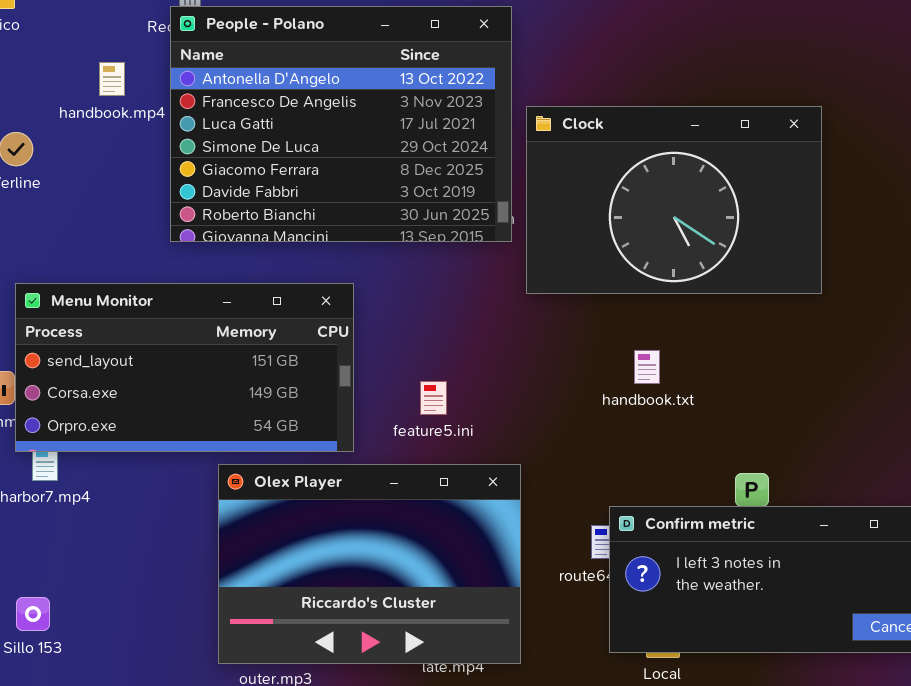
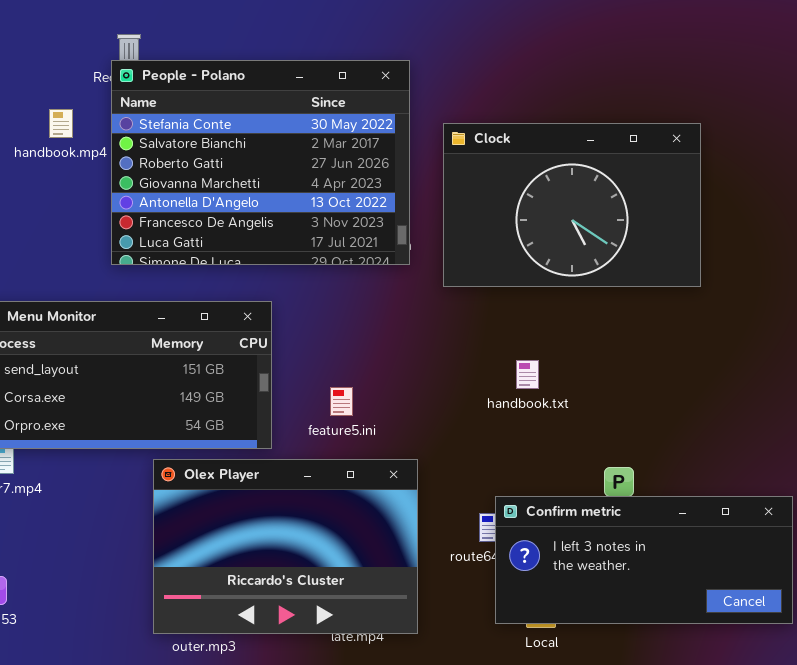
People - Polano: [170,6,512,242] -> [111,60,410,265], scrolled up 4 rows
Clock: [526,106,822,294] -> [443,123,701,287], moved

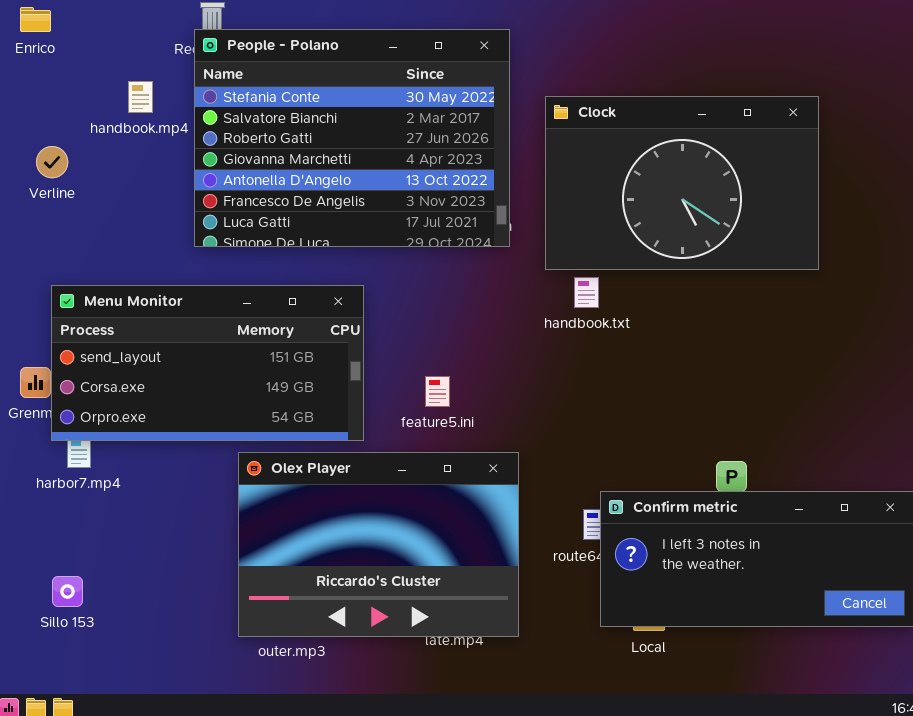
handbook.txt: [516,360,539,389] -> [574,277,599,308], moved

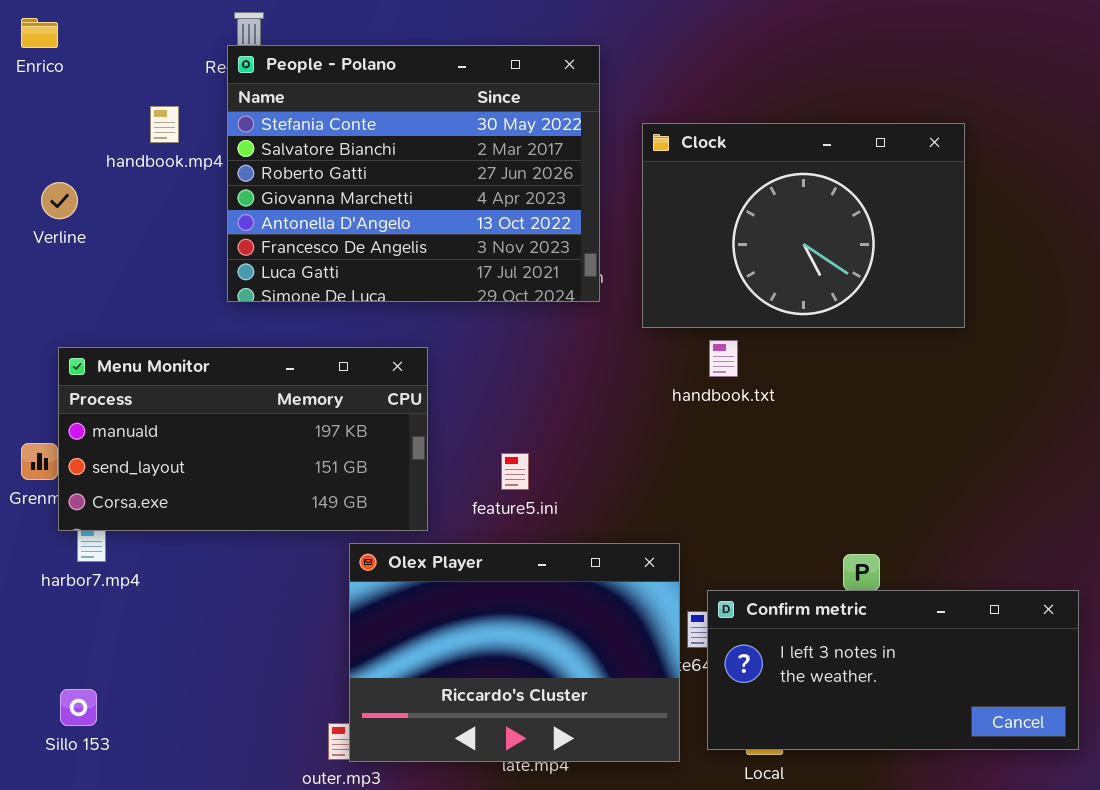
handbook.txt: [574,277,599,308] -> [709,340,738,377], moved
Menu Monitor: [51,285,364,441] -> [58,347,428,531], scrolled up 1 row
Olex Player: [238,452,519,637] -> [349,543,680,762], moved

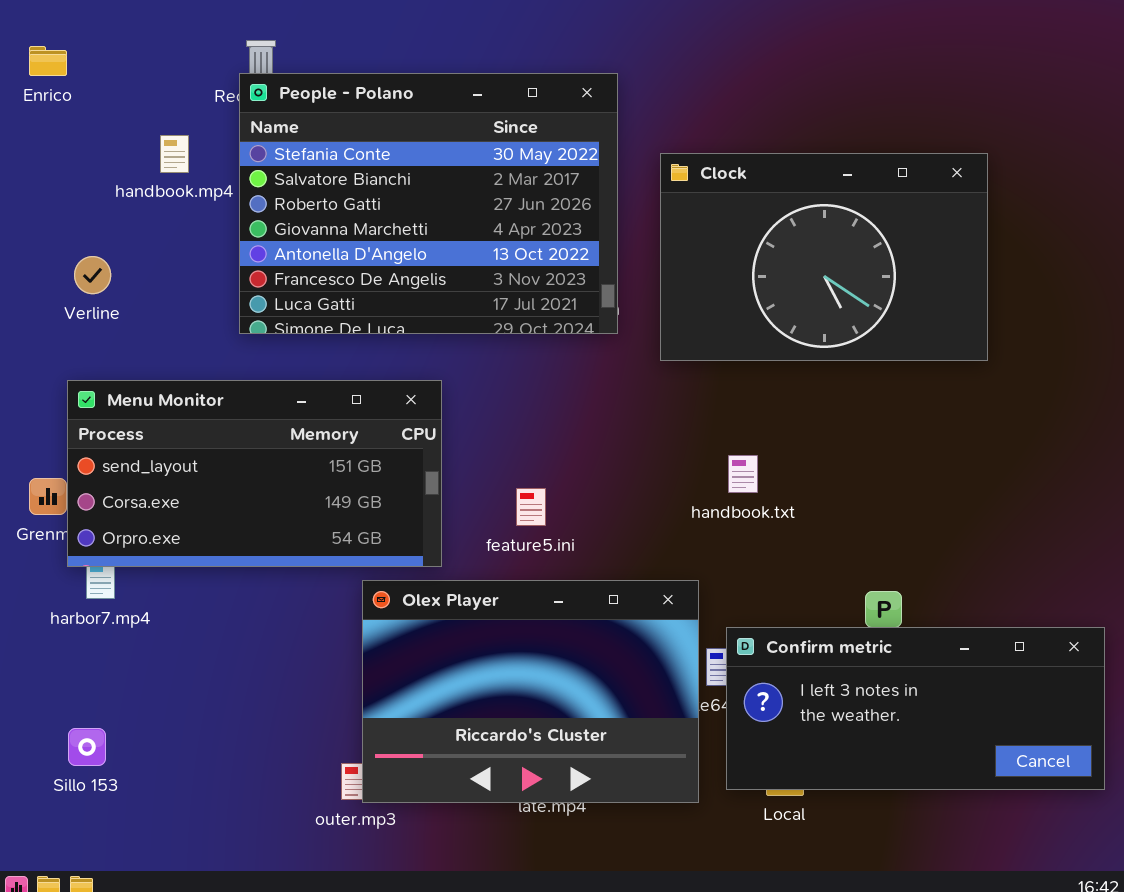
Verline: [41,182,78,219] -> [74,256,111,294], moved
handbook.txt: [709,340,738,377] -> [728,455,758,493], moved
Menu Monitor: [58,347,428,531] -> [67,380,442,567], scrolled down 1 row

